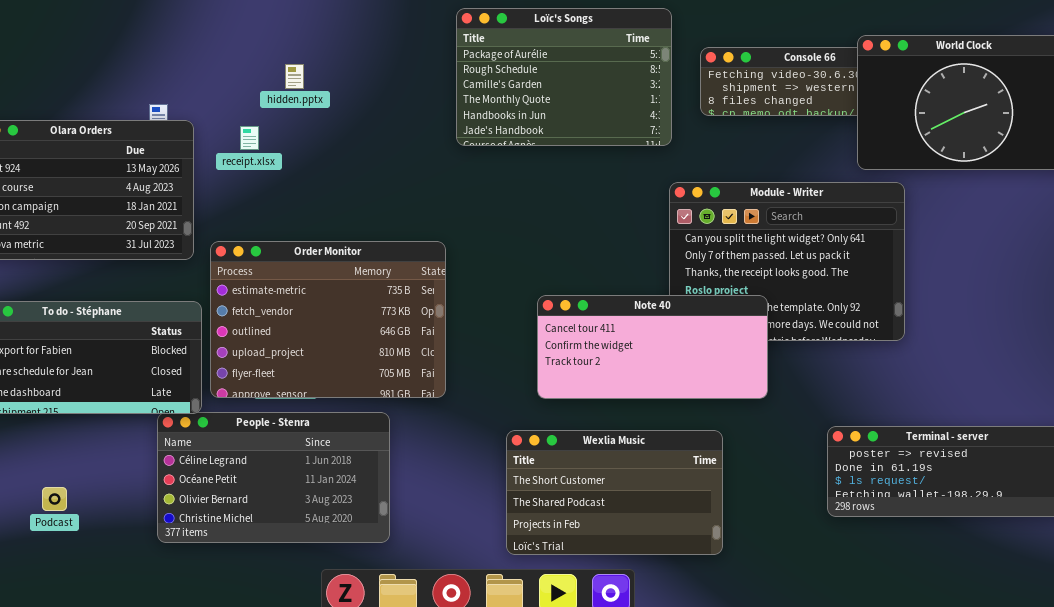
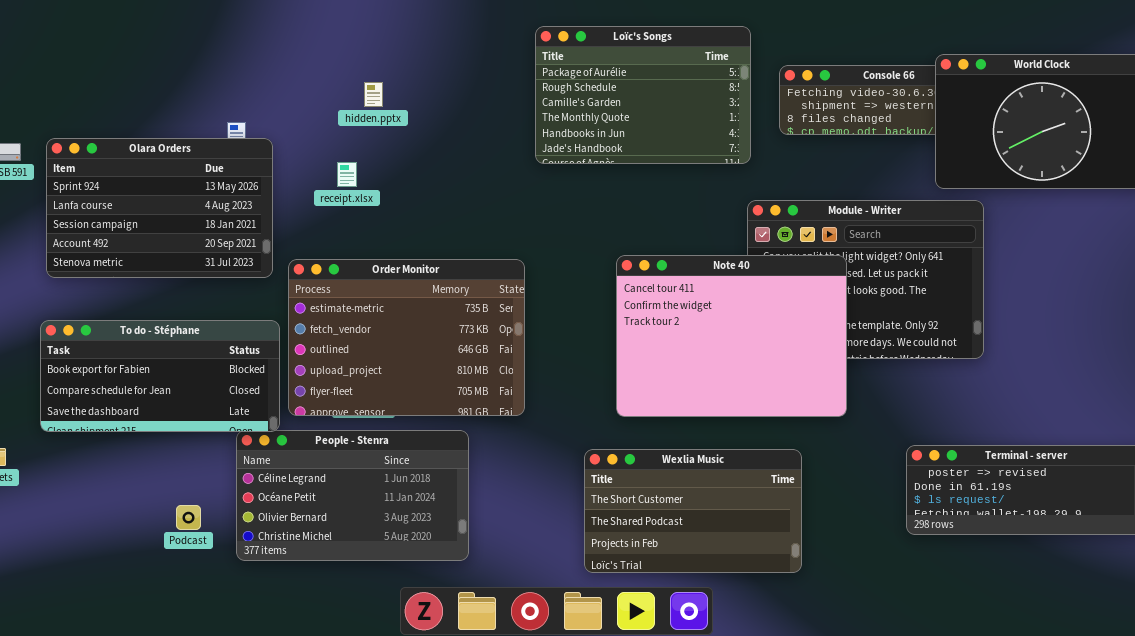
receipt.xlsx: [240,126,259,150] -> [337,162,357,187], moved
Note 40: [537,295,768,399] -> [616,255,847,417], resized
Podcast: [42,487,67,511] -> [176,505,201,530], moved

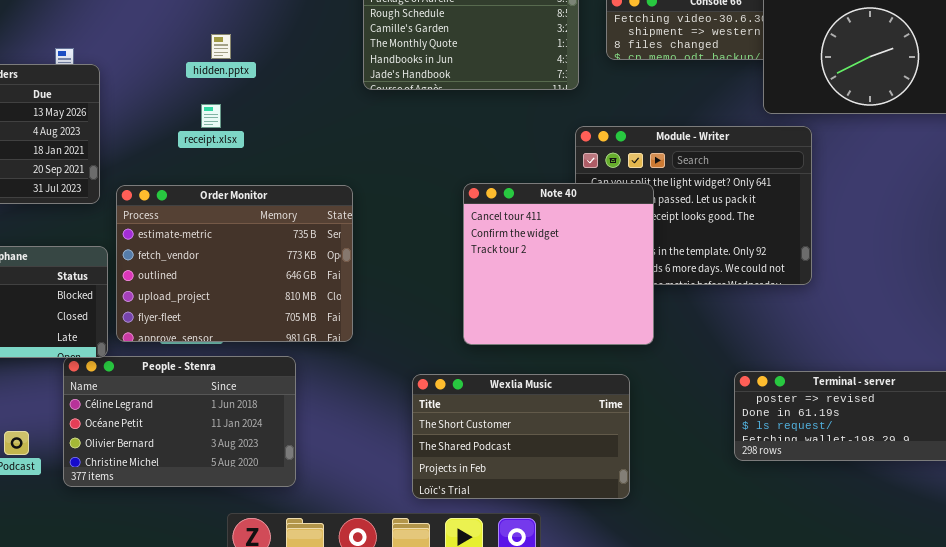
hidden.pptx: [364,82,383,107] -> [211,34,231,59], moved
receipt.xlsx: [337,162,357,187] -> [201,104,221,128], moved
Note 40: [616,255,847,417] -> [463,183,654,345], moved, resized

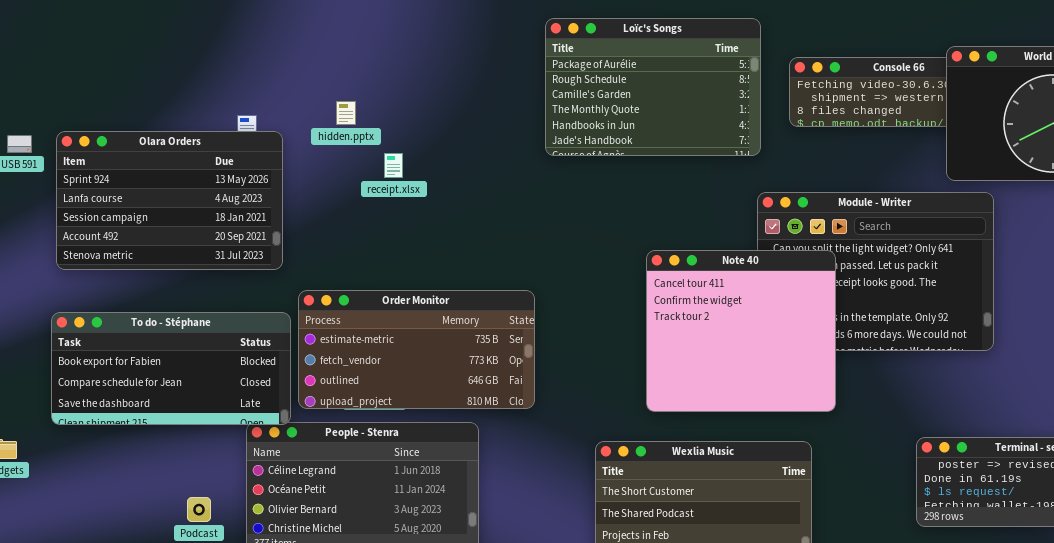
hidden.pptx: [211,34,231,59] -> [336,101,356,125], moved
receipt.xlsx: [201,104,221,128] -> [384,153,403,178], moved
Order Monitor: [116,185,353,342] -> [298,290,535,409], resized

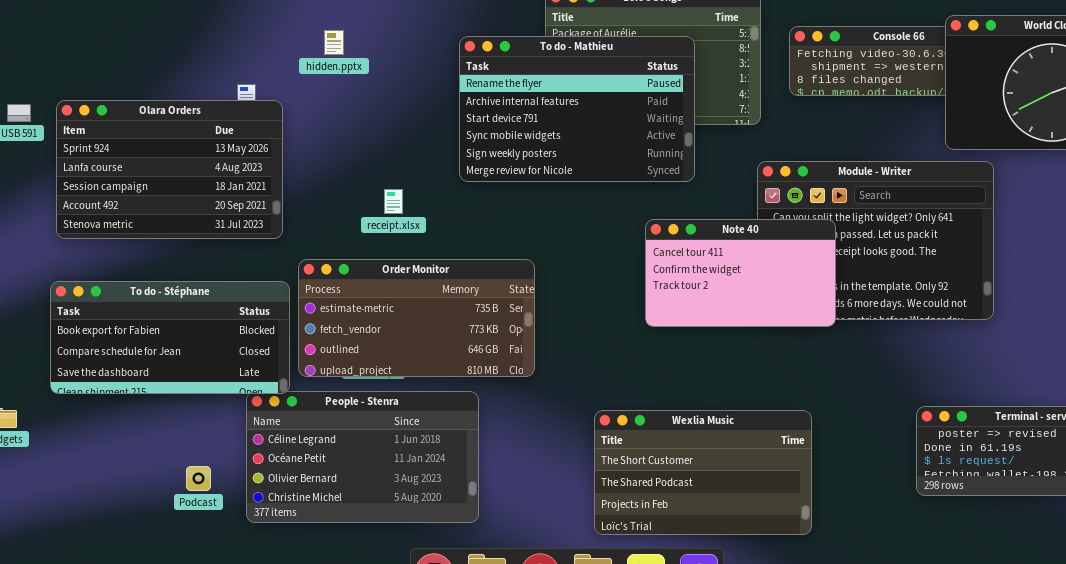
To do - Mathieu: none -> [459,36,695,182], opened
hidden.pptx: [336,101,356,125] -> [324,30,344,55], moved
receipt.xlsx: [384,153,403,178] -> [384,189,403,214], moved
Note 40: [646,250,836,412] -> [645,219,836,327], resized

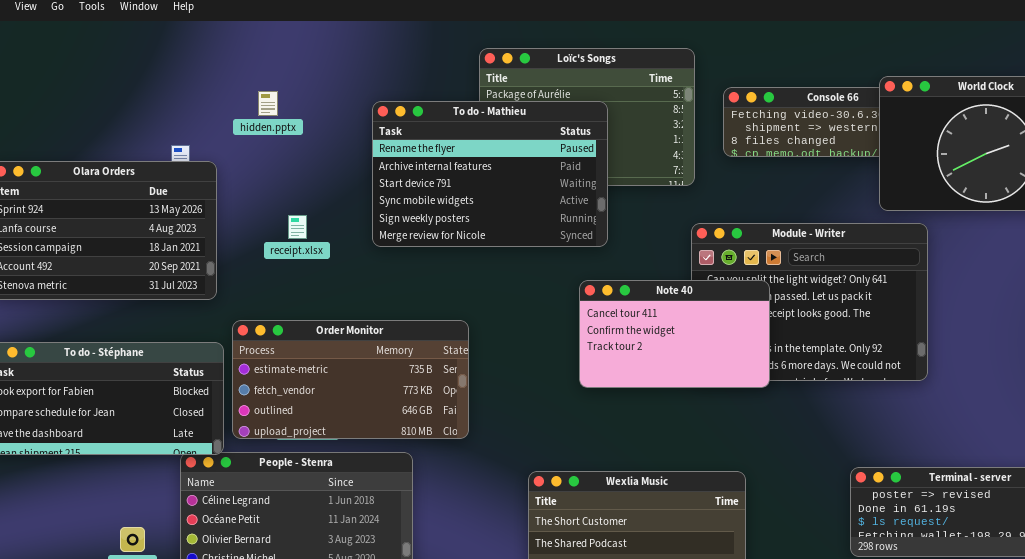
To do - Mathieu: [459,36,695,182] -> [372,101,608,247], moved
receipt.xlsx: [384,189,403,214] -> [288,215,307,239], moved

